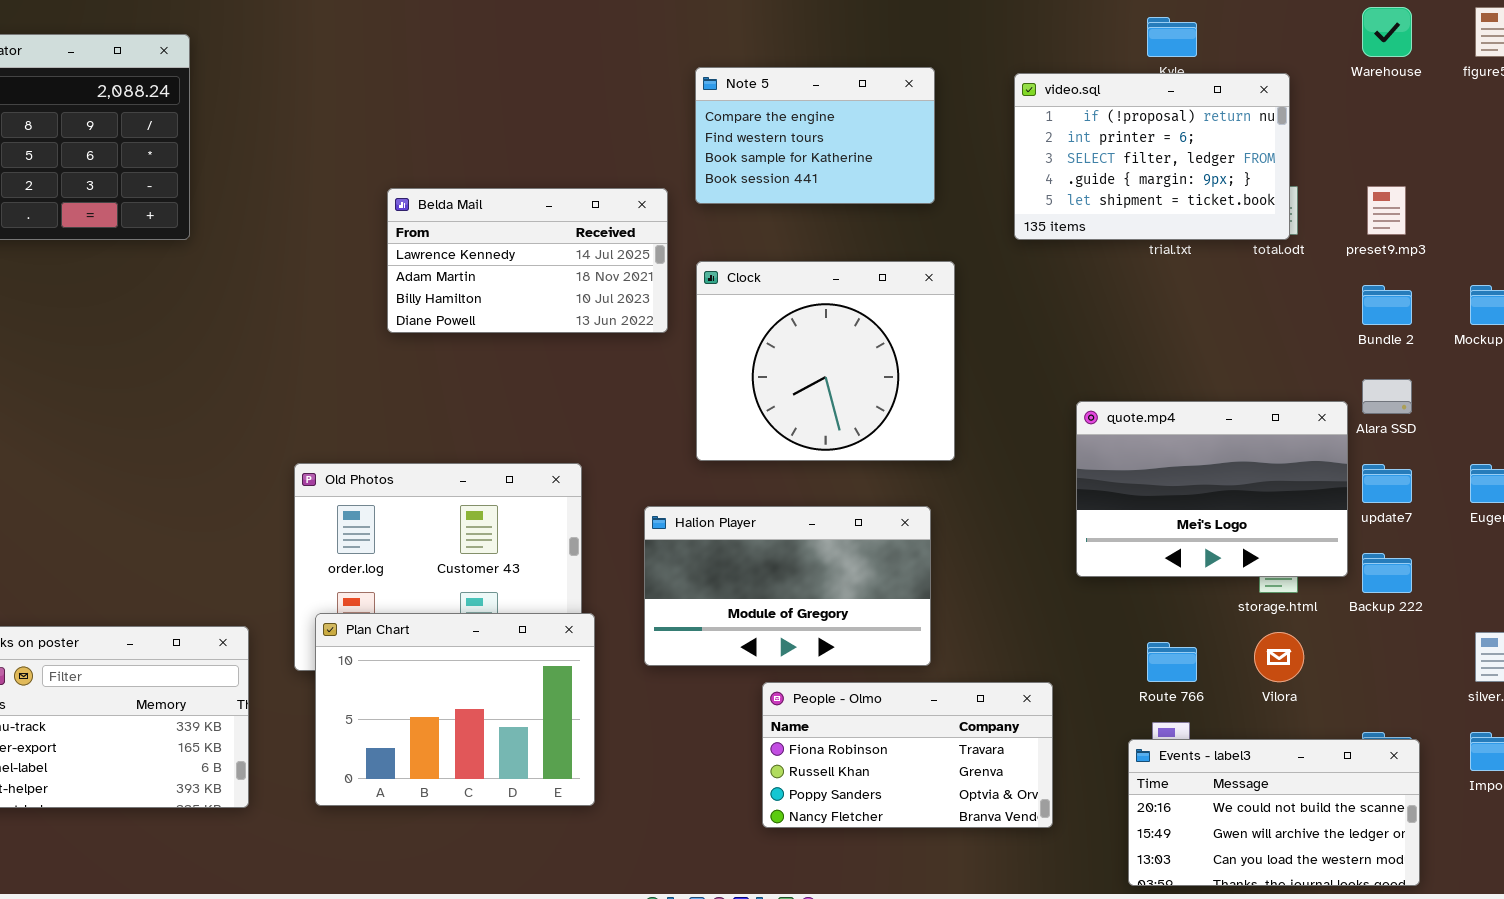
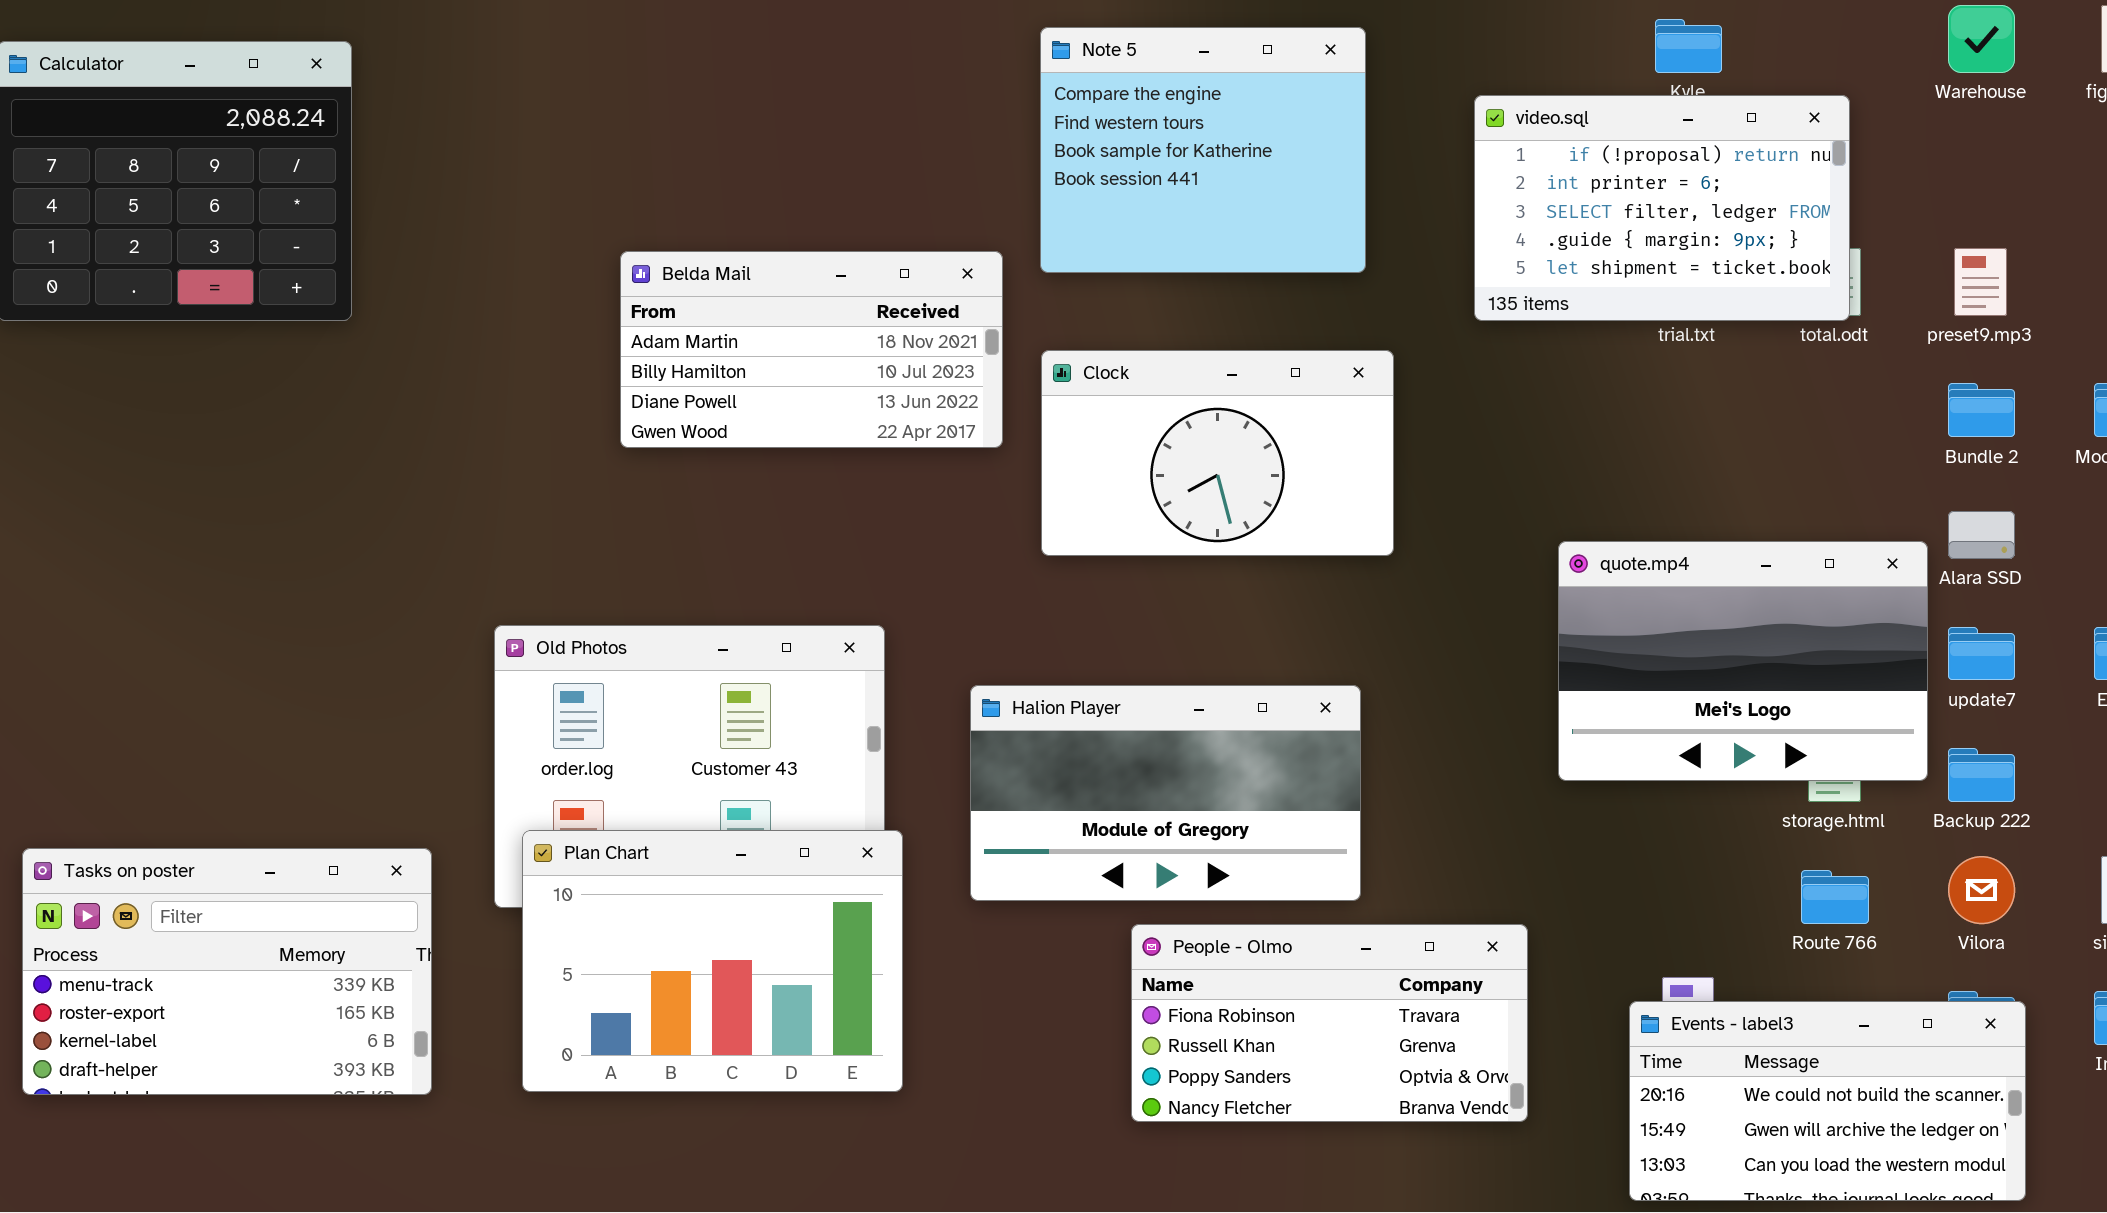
Note 5: [695,67,935,204] -> [1040,27,1366,273], resized
Belda Mail: [387,188,668,333] -> [620,251,1003,448], scrolled down 1 row
Clock: [696,261,955,461] -> [1041,350,1394,556], resized
Vilora: [1254,632,1304,682] -> [1948,856,2015,924], moved
Route 766: [1147,642,1197,682] -> [1801,870,1869,924], moved

